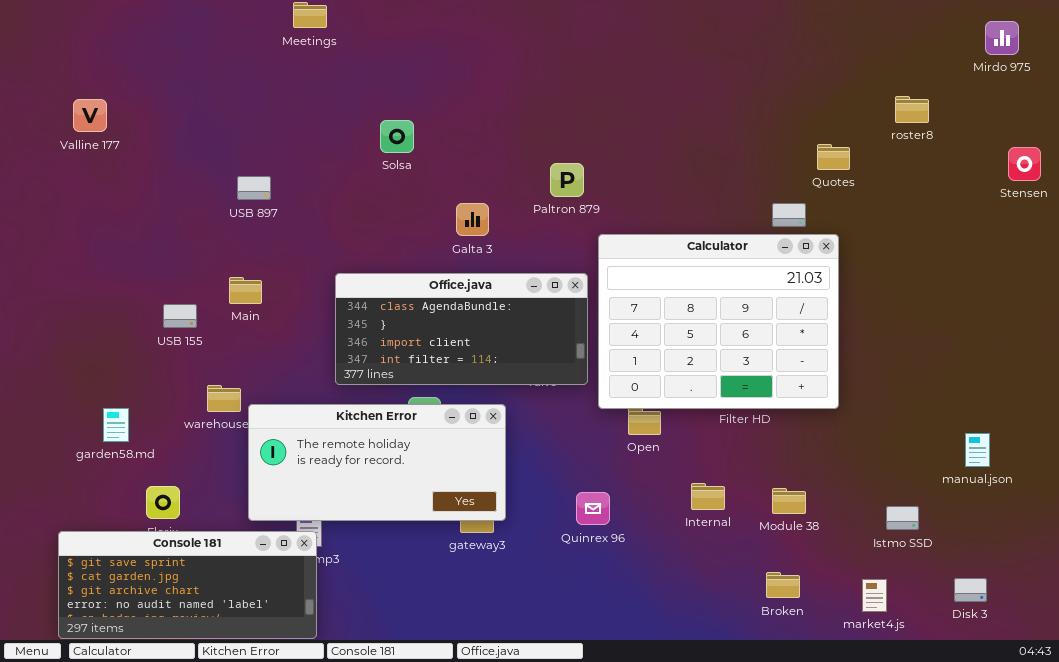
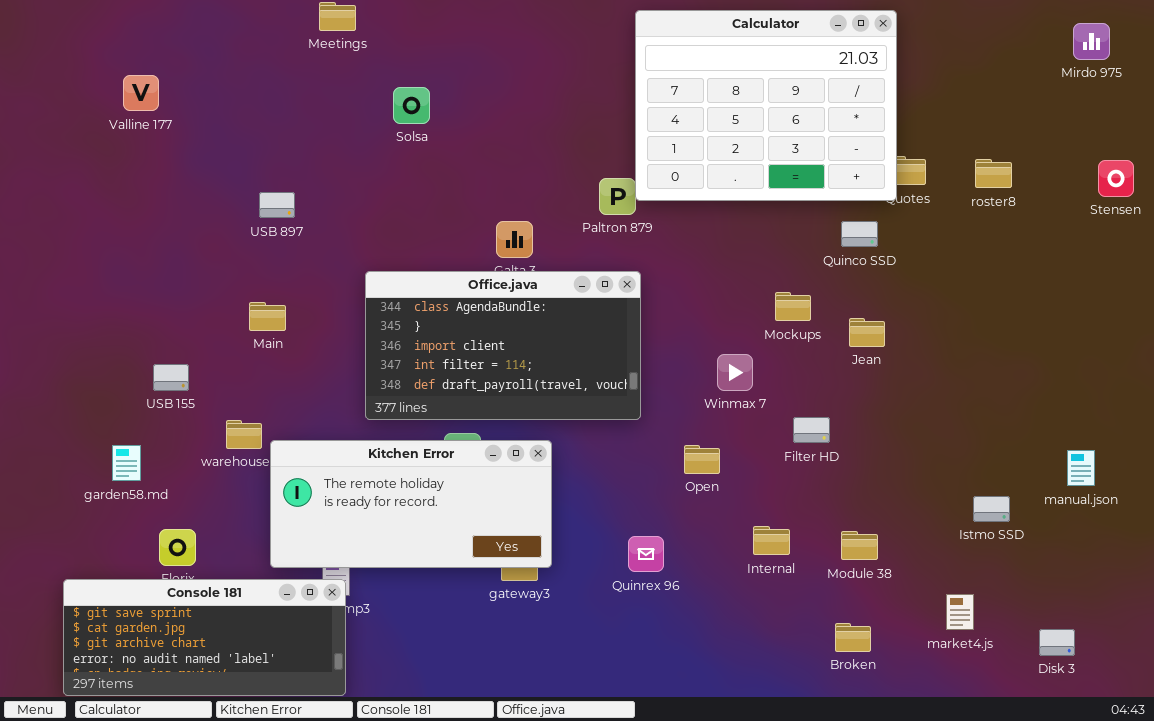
roster8: [895,96,929,123] -> [975,159,1012,188], moved
Valline 177: [73,99,107,132] -> [123,75,159,111], moved
Solsa: [380,120,414,153] -> [393,87,430,124], moved
Calculator: [598,234,839,409] -> [635,10,897,201], moved
Office.java: [335,273,588,385] -> [365,271,641,420], resized
USB 155: [163,304,197,328] -> [153,364,189,391], moved
manual.json: [965,433,990,467] -> [1067,450,1095,486], moved
Istmo SSD: [886,506,919,530] -> [973,496,1010,522], moved
market4.js: [862,579,887,612] -> [946,594,974,630], moved

